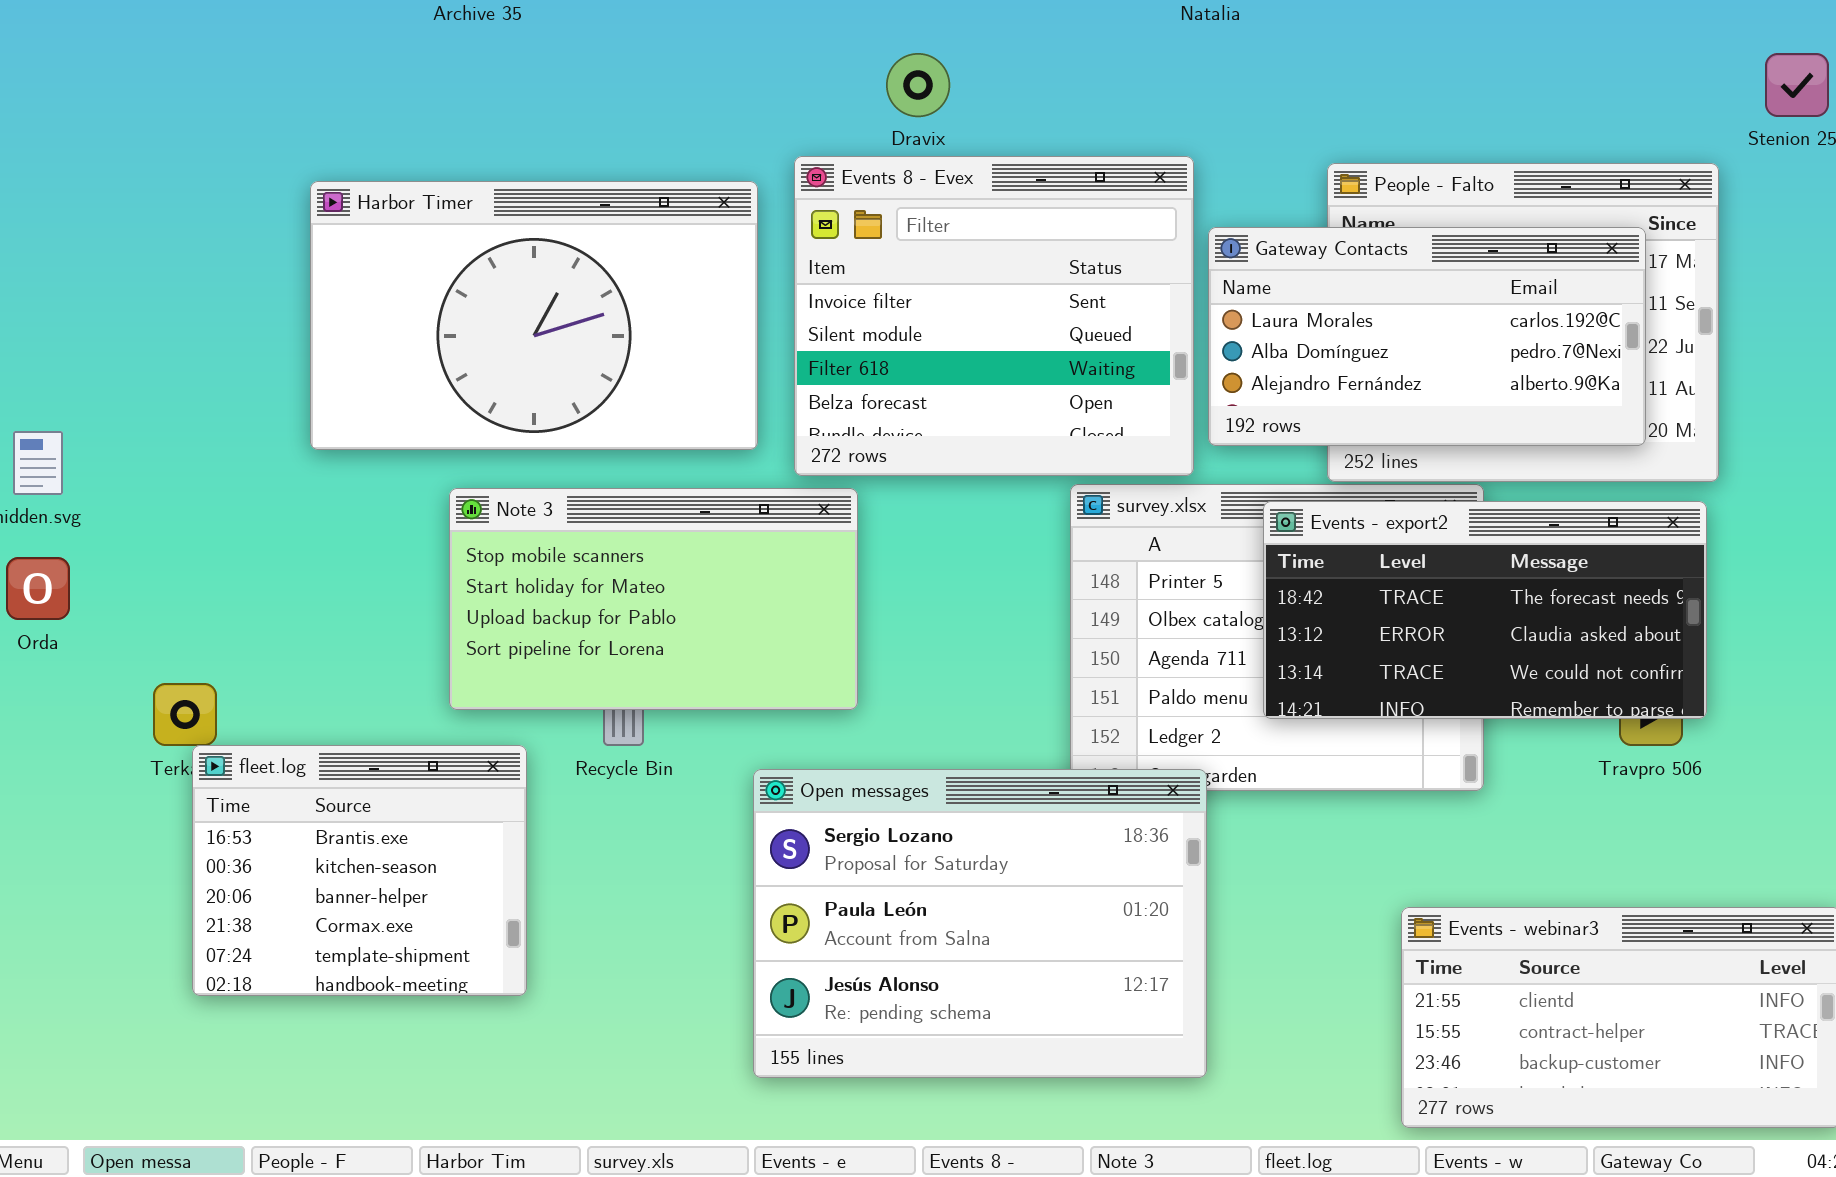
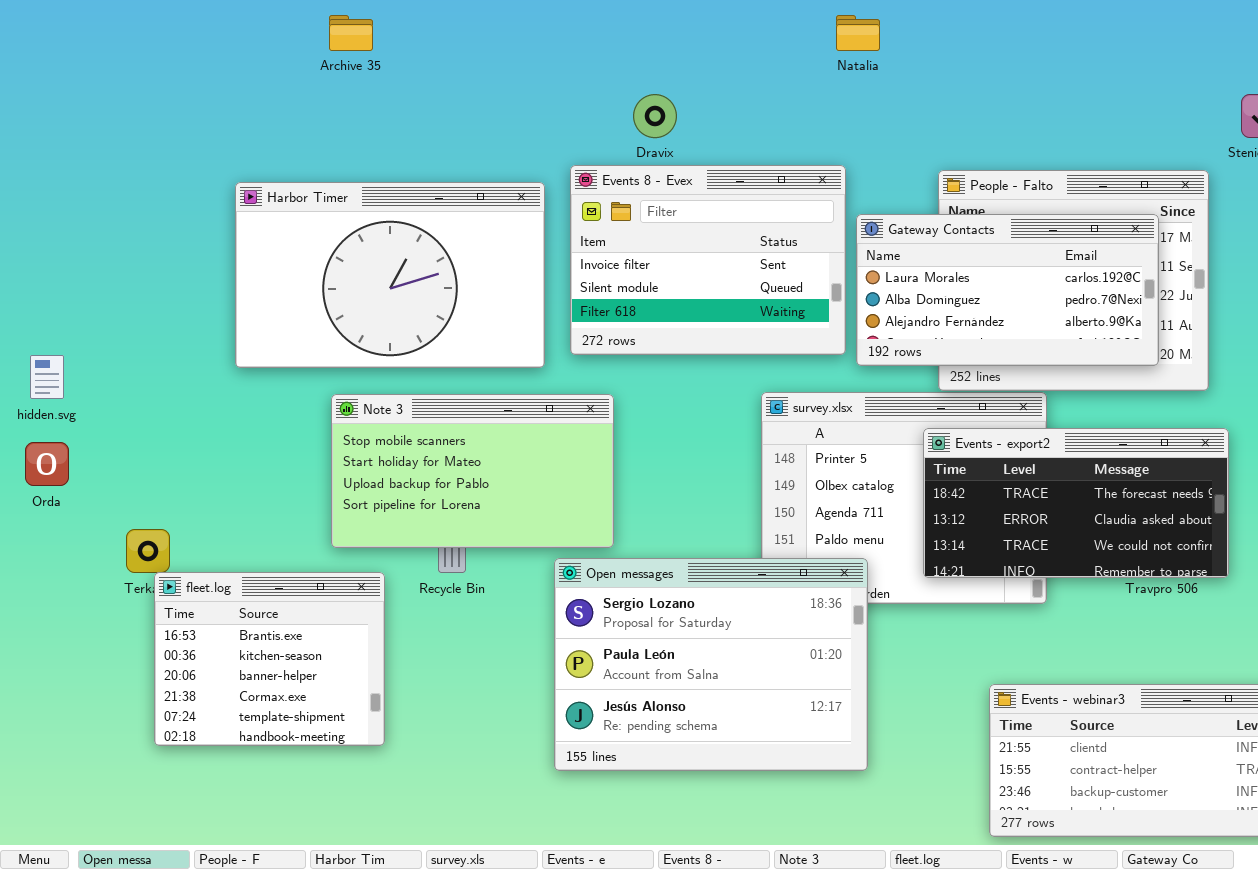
Events 8 - Evex: [794,156,1194,476] -> [570,165,846,355], resized
Events - export2: [1263,501,1707,719] -> [923,428,1229,578], moved
Open messages: [753,769,1207,1078] -> [554,558,868,771], moved

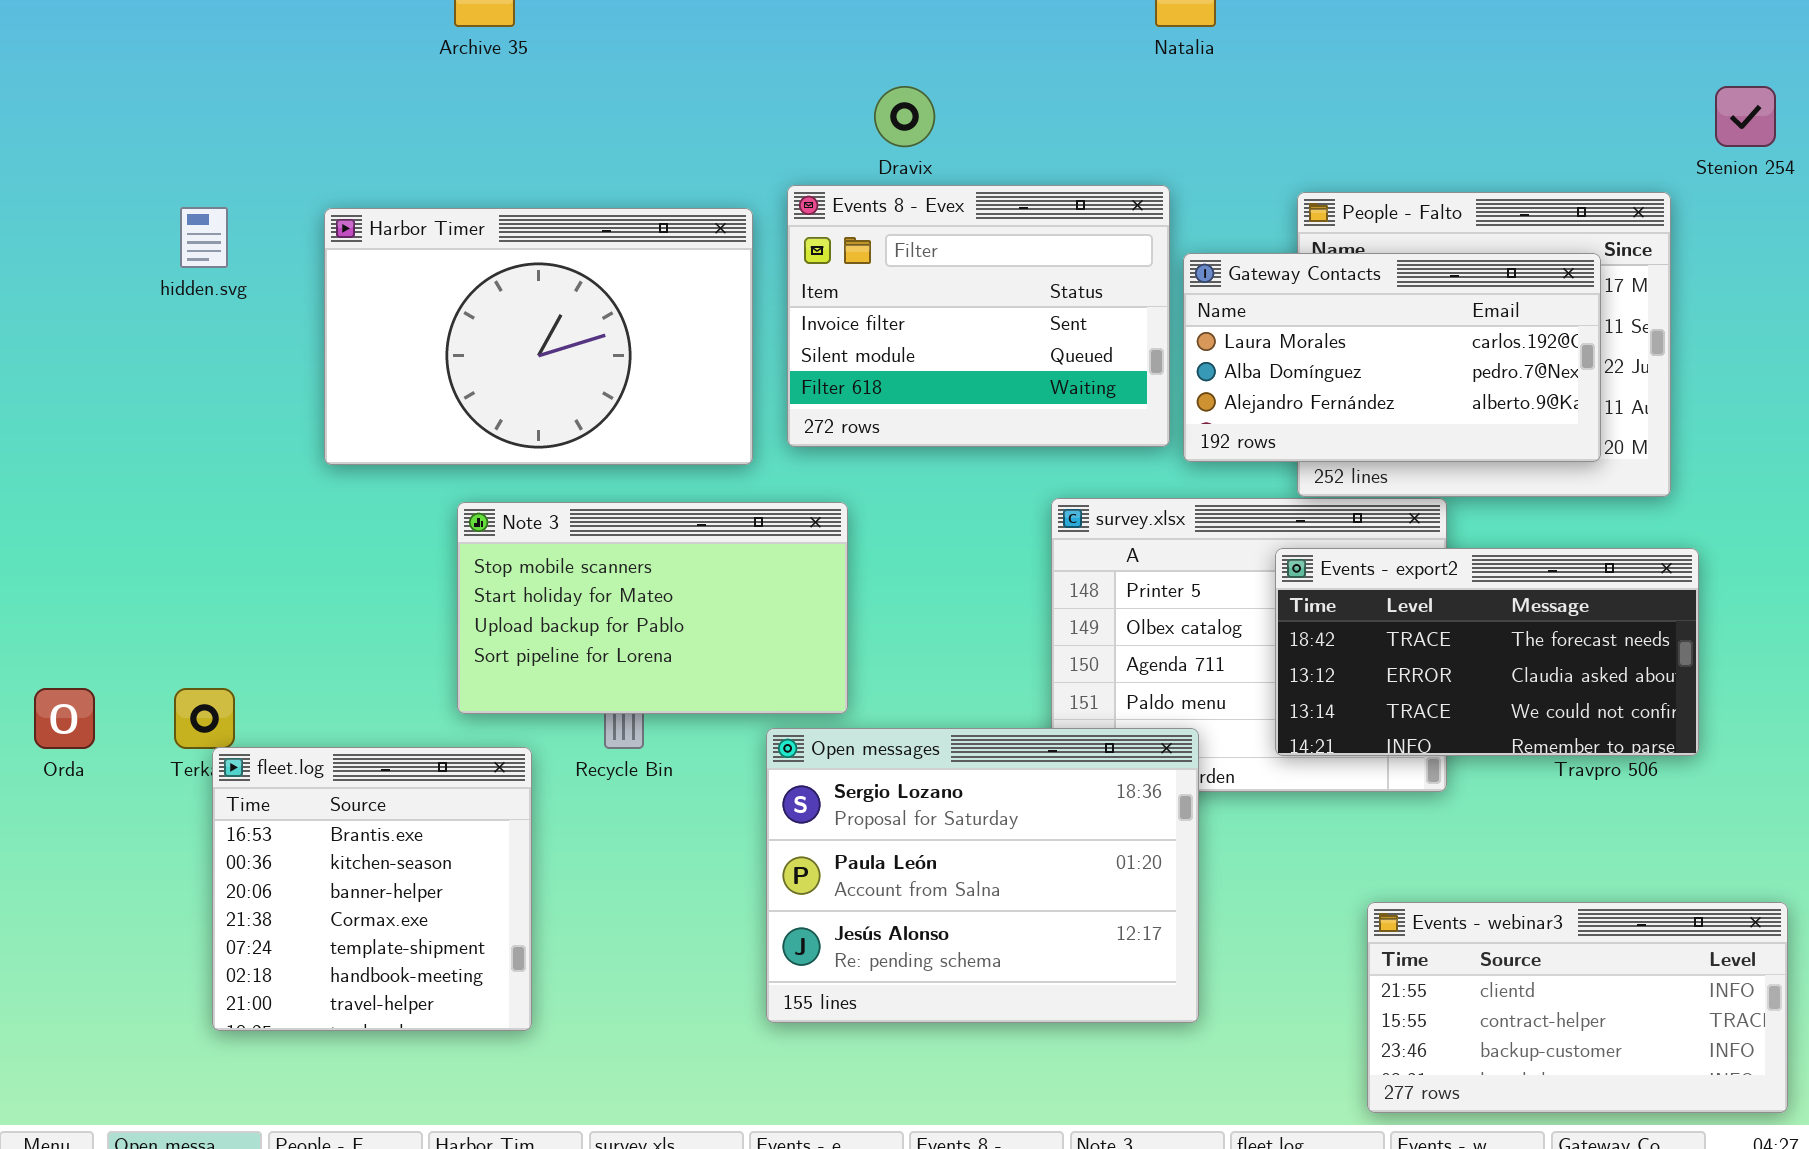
hidden.svg: [30,355,64,399] -> [180,207,228,268], moved
Orda: [25,442,69,486] -> [34,688,95,749], moved
fleet.log: [154,572,385,746] -> [212,747,532,1031], resized

